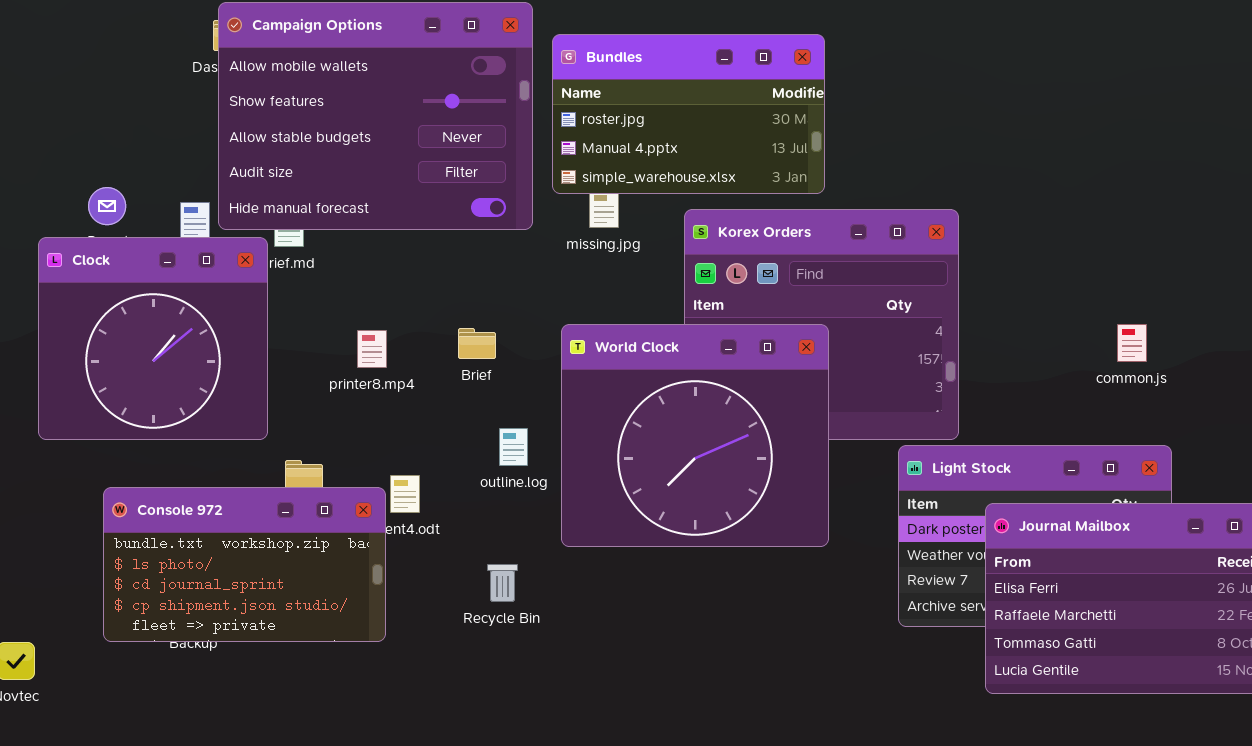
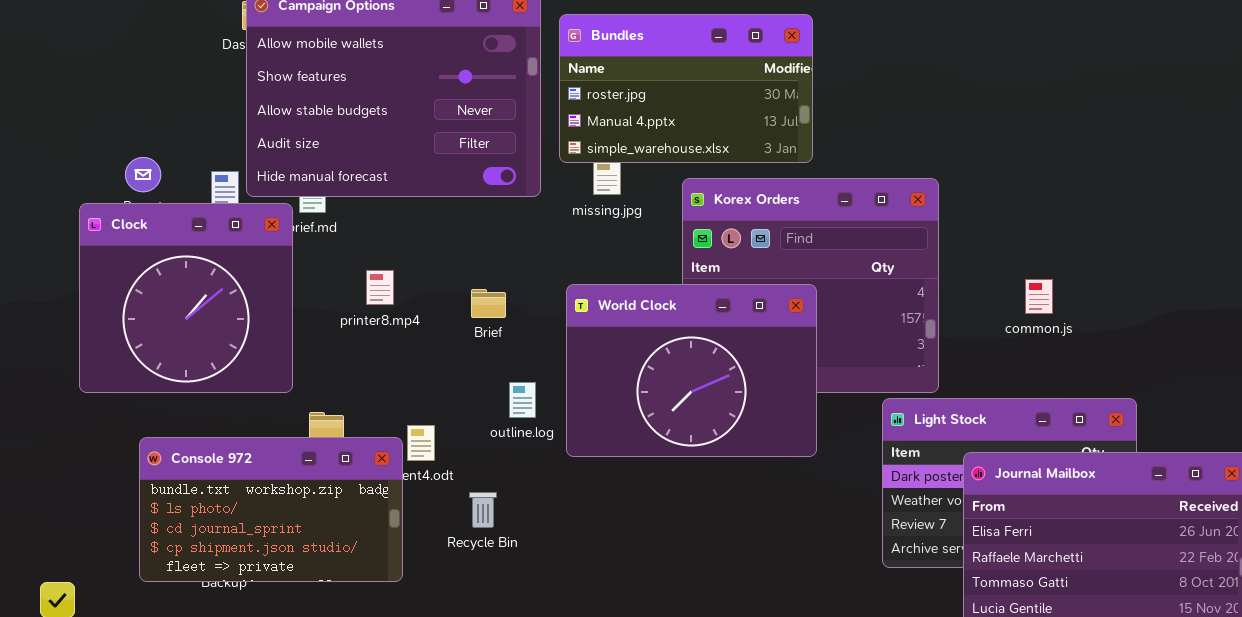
World Clock: [561,324,829,547] -> [566,284,817,457], resized
common.js: [1117,324,1147,362] -> [1025,279,1053,314], moved
printer8.mp4: [357,330,387,368] -> [366,270,394,305], moved
Recycle Bin: [487,564,518,602] -> [469,492,497,528], moved

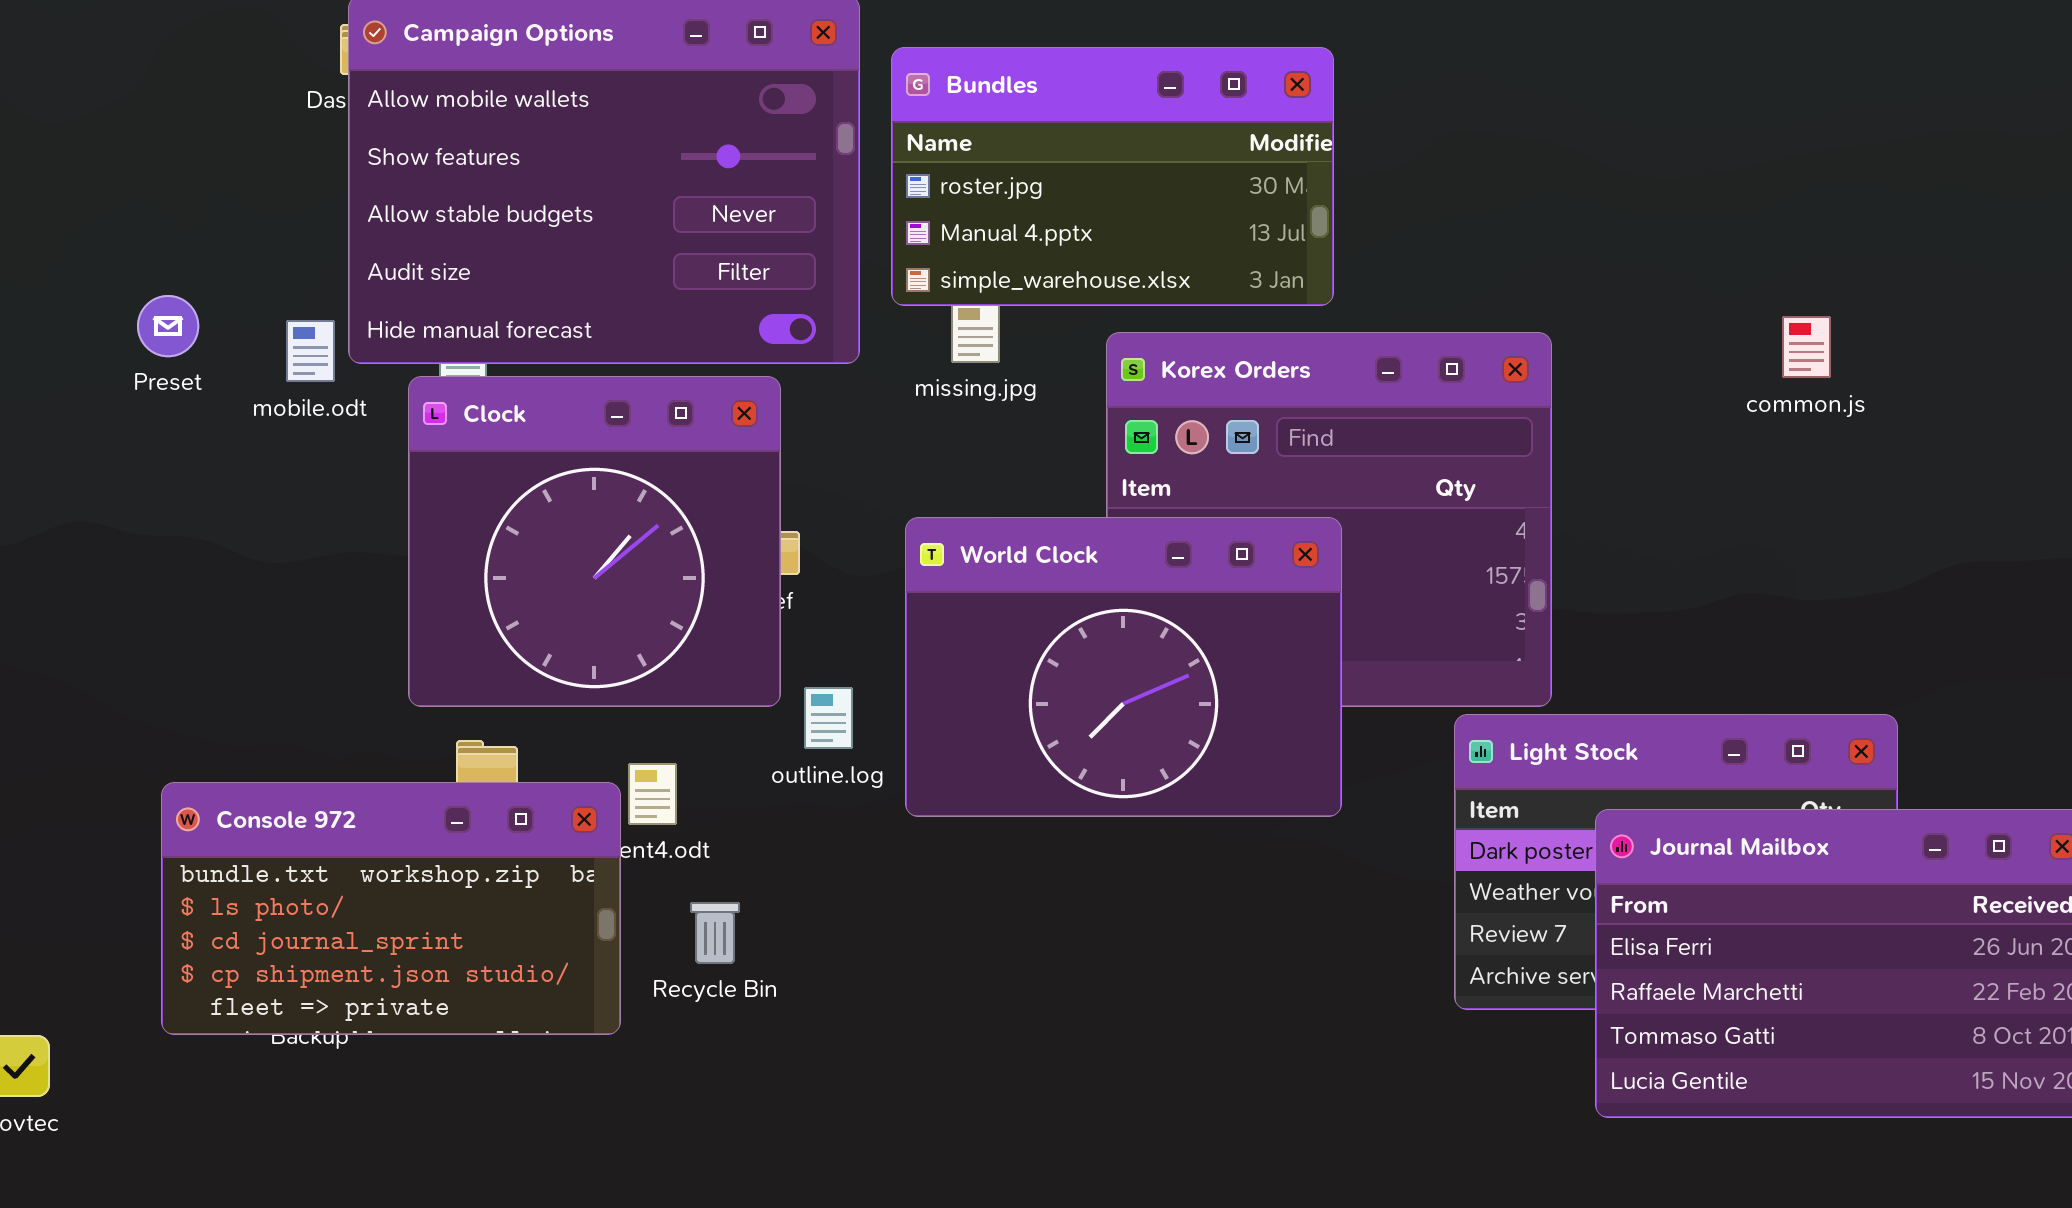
Clock: [79,203,293,393] -> [408,376,781,707], moved
common.js: [1025,279,1053,314] -> [1782,316,1831,378], moved
Recycle Bin: [469,492,497,528] -> [690,902,740,964], moved

